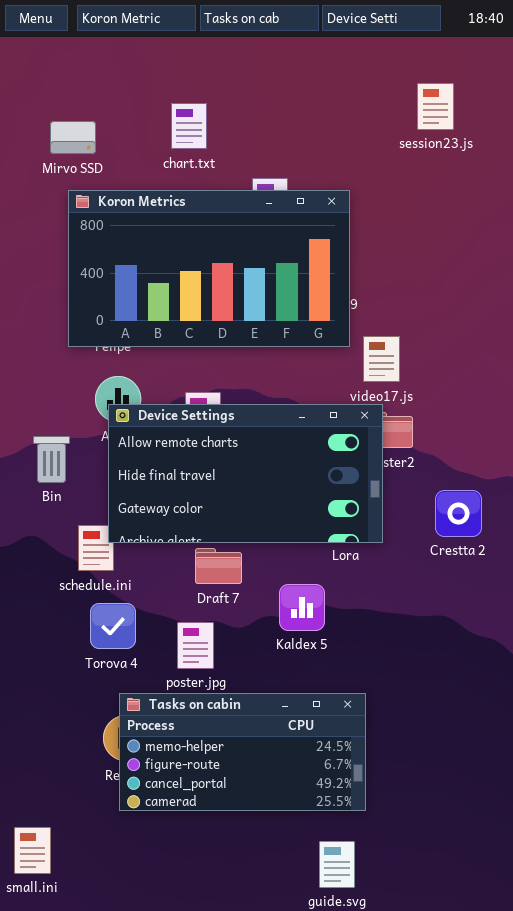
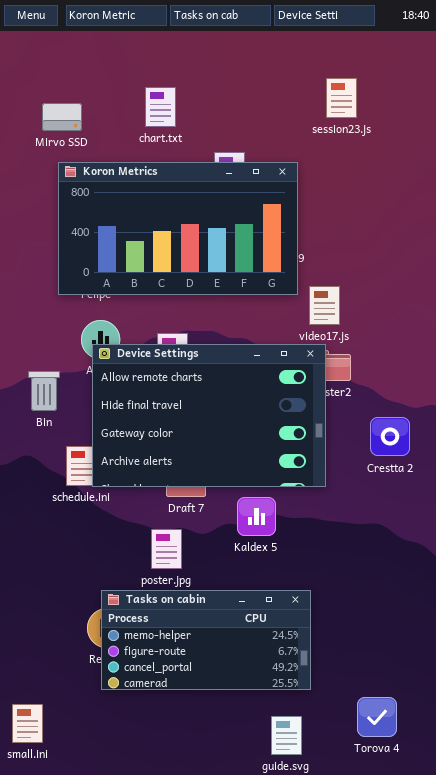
session23.js: [417,83,454,130] -> [326,78,357,118], moved
Device Settings: [108,404,383,543] -> [92,344,326,487], resized
Torova 4: [90,603,136,649] -> [357,697,397,737], moved

